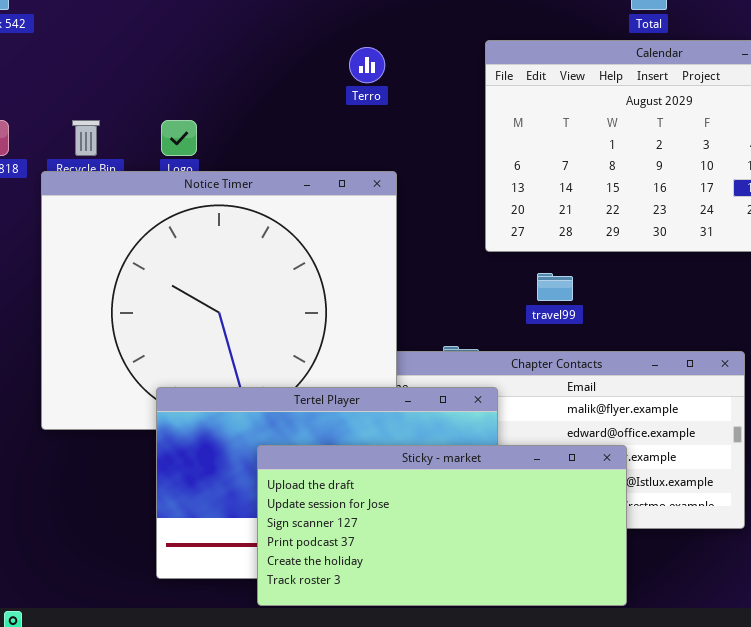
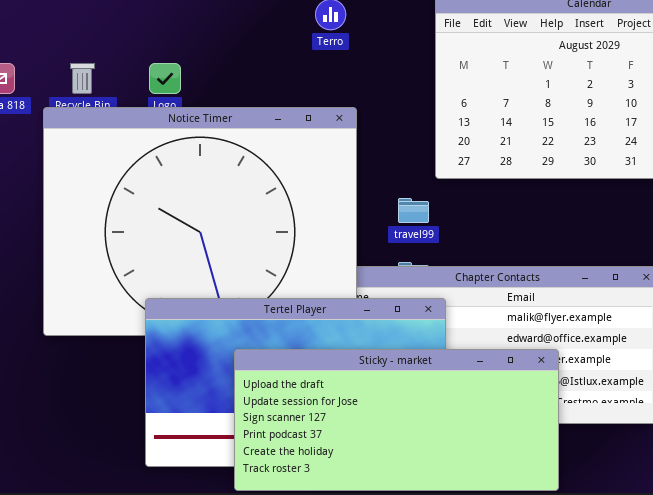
travel99: [537,273,573,301] -> [398,198,429,223], moved

